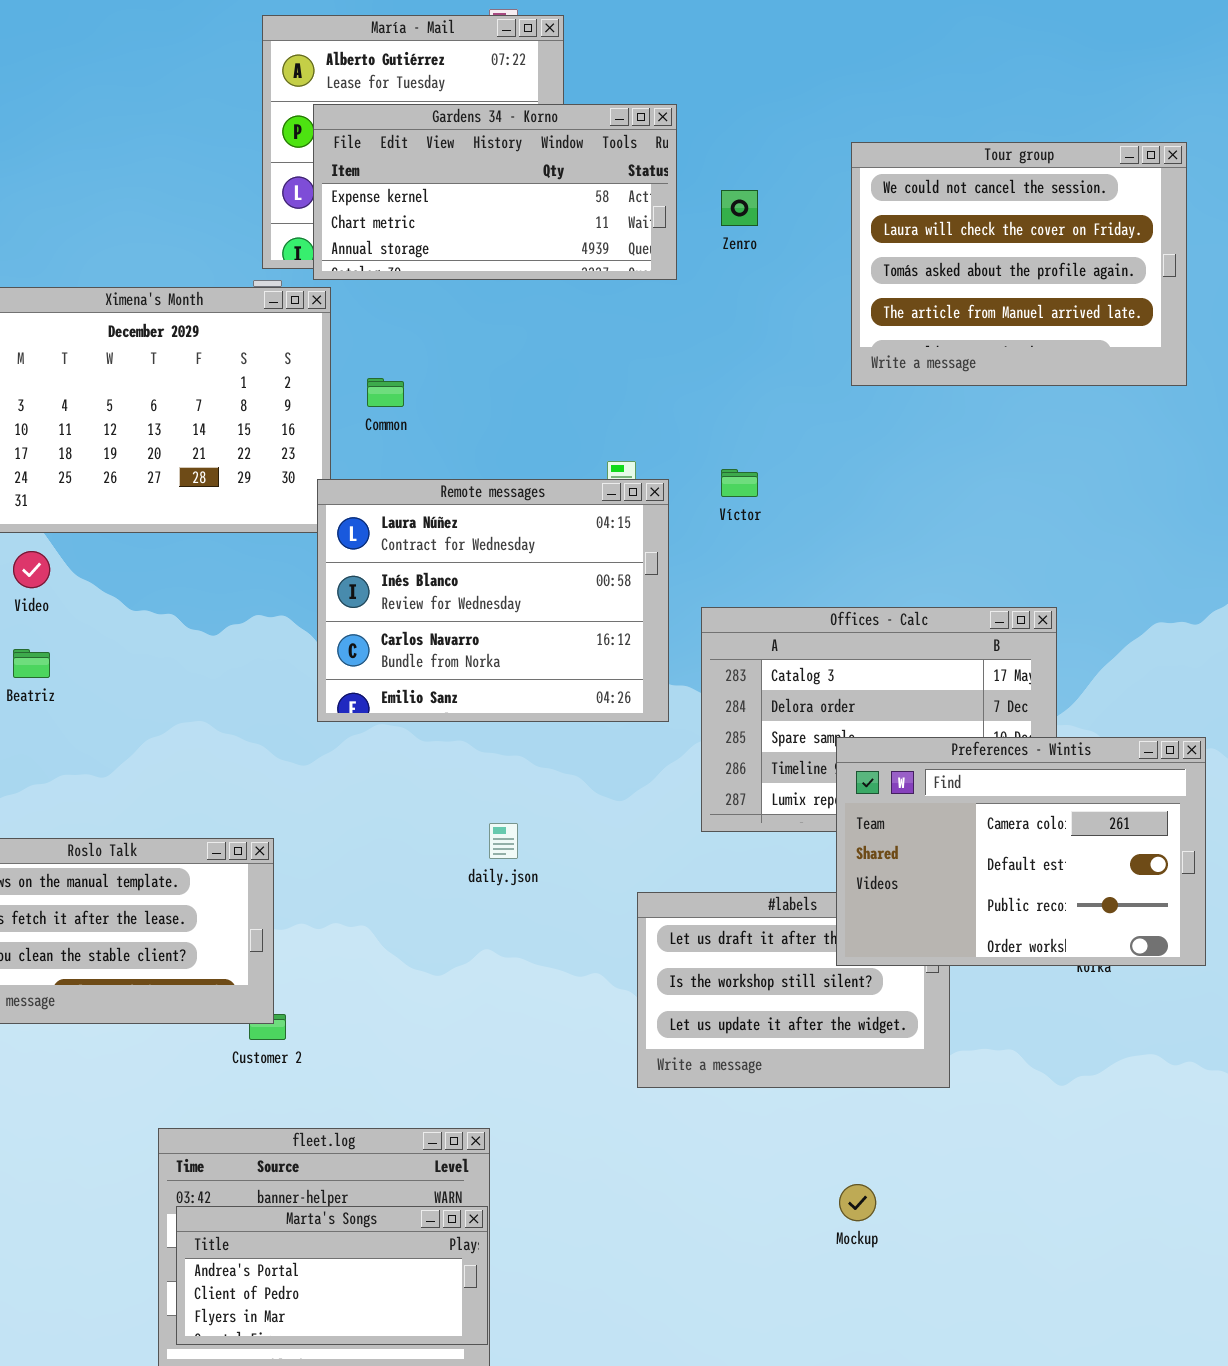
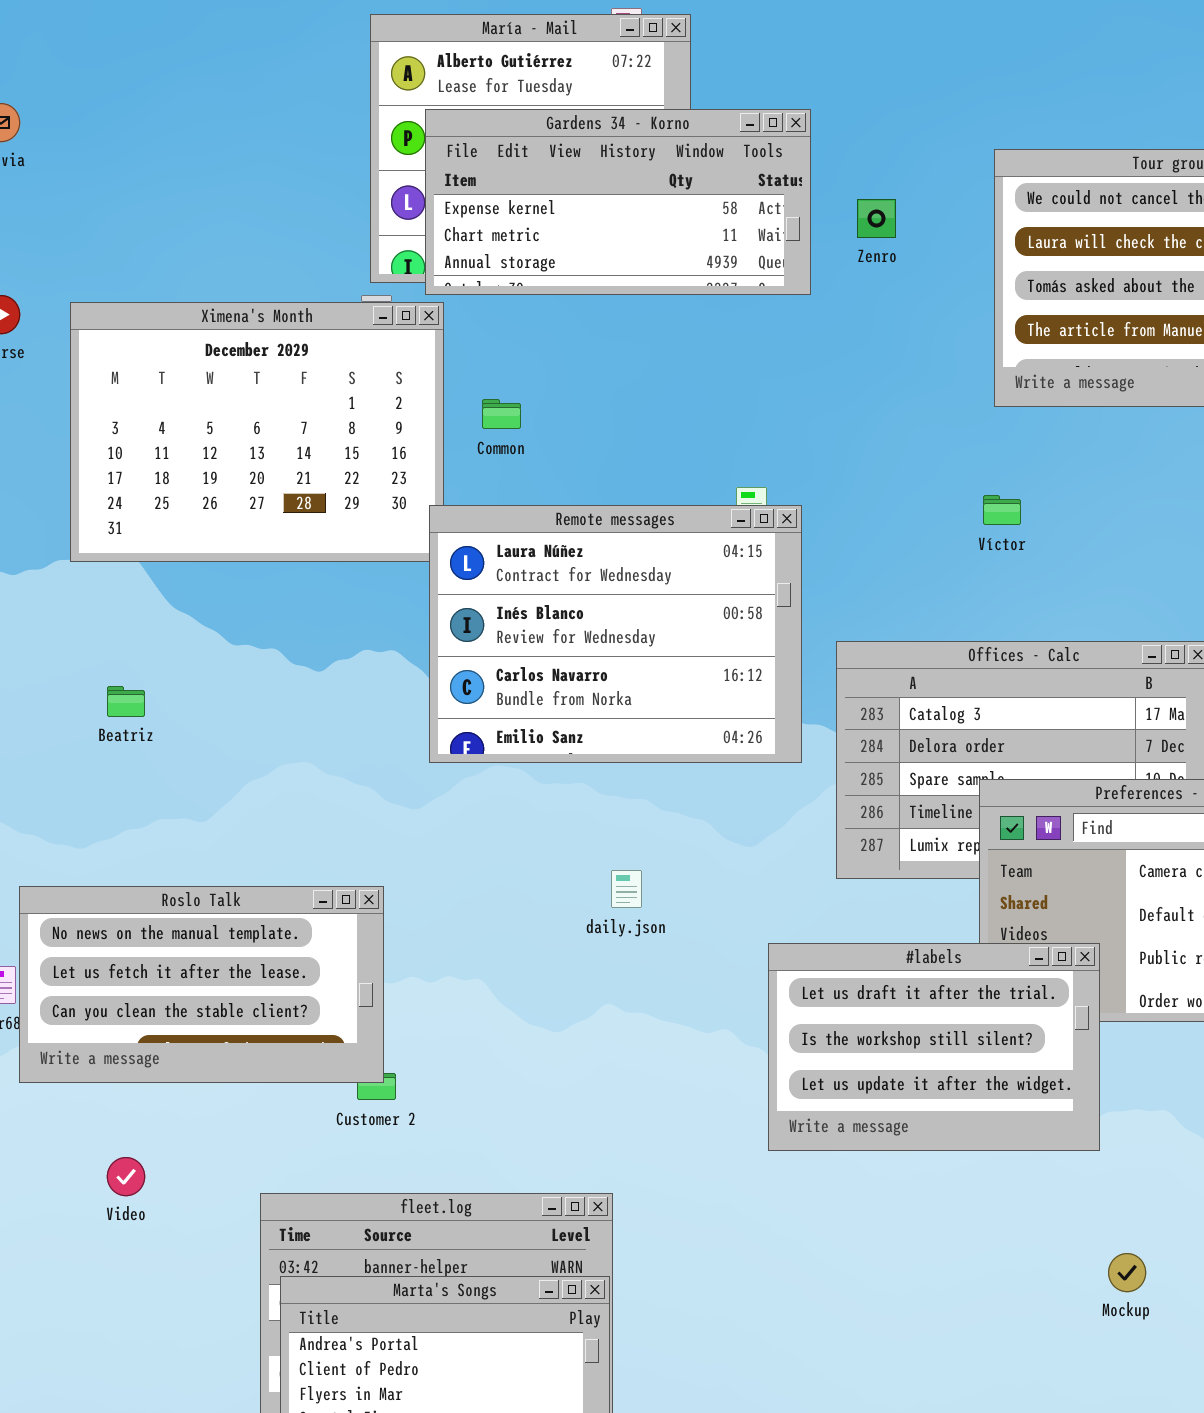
Víctor: [721,469,758,497] -> [983,495,1021,525], moved
Video: [13,551,50,588] -> [107,1157,145,1196], moved
#labels: [637,892,950,1088] -> [768,943,1100,1151], raised
Mockup: [839,1184,876,1221] -> [1108,1253,1146,1292], moved

